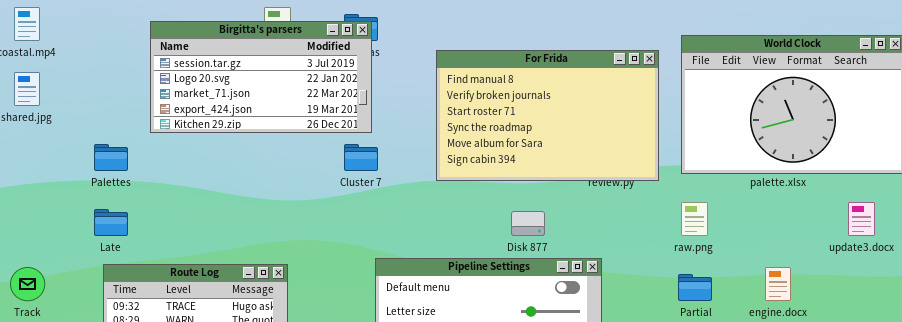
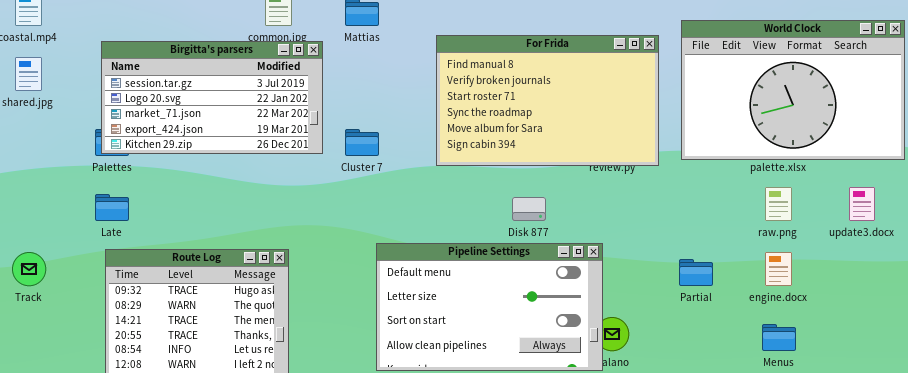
Birgitta's parsers: [150,21,372,133] -> [101,41,323,154], moved
raw.png: [681,202,708,236] -> [765,187,792,221], moved

